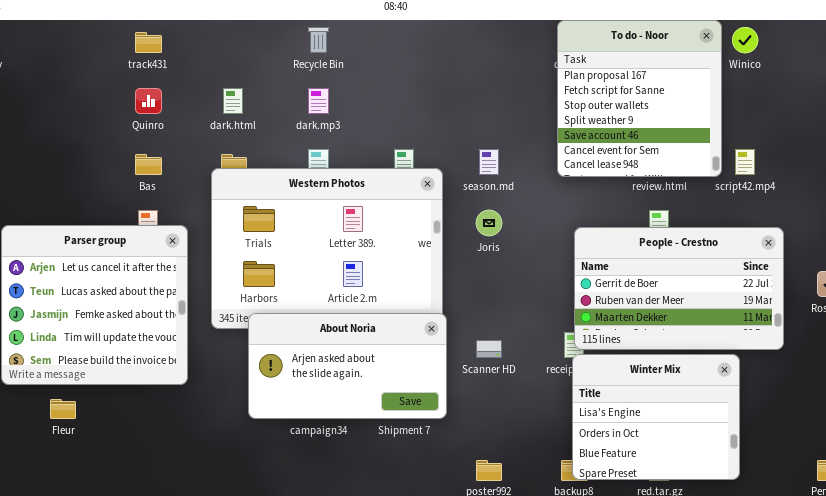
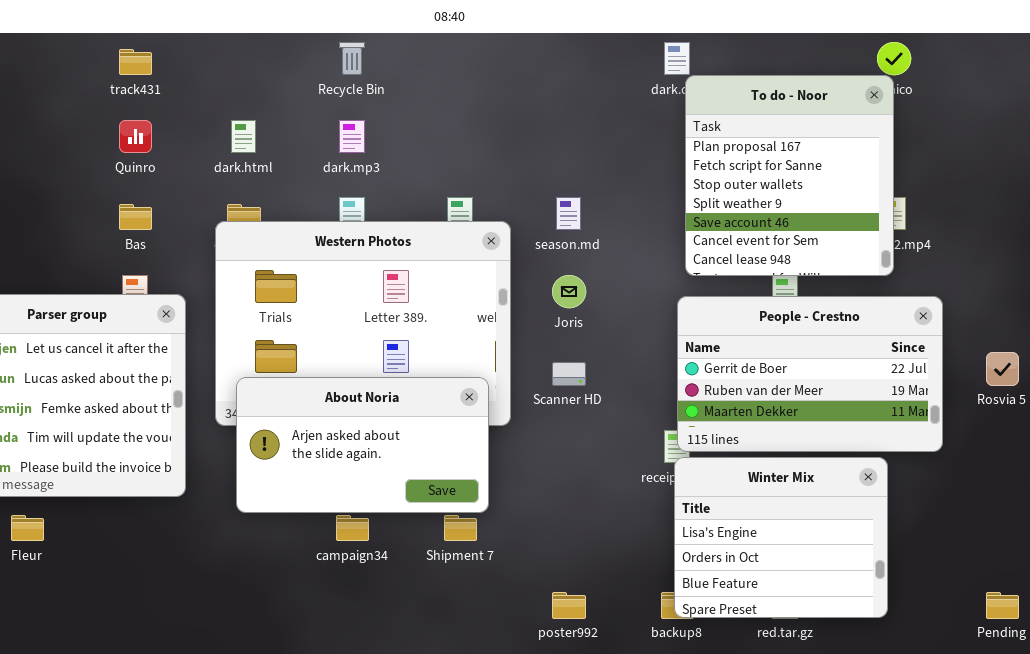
To do - Noor: [557,20,722,177] -> [685,75,894,276], moved
About Noria: [248,313,447,419] -> [236,377,489,513], moved
Scanner HD: [476,340,502,358] -> [552,362,586,386], moved

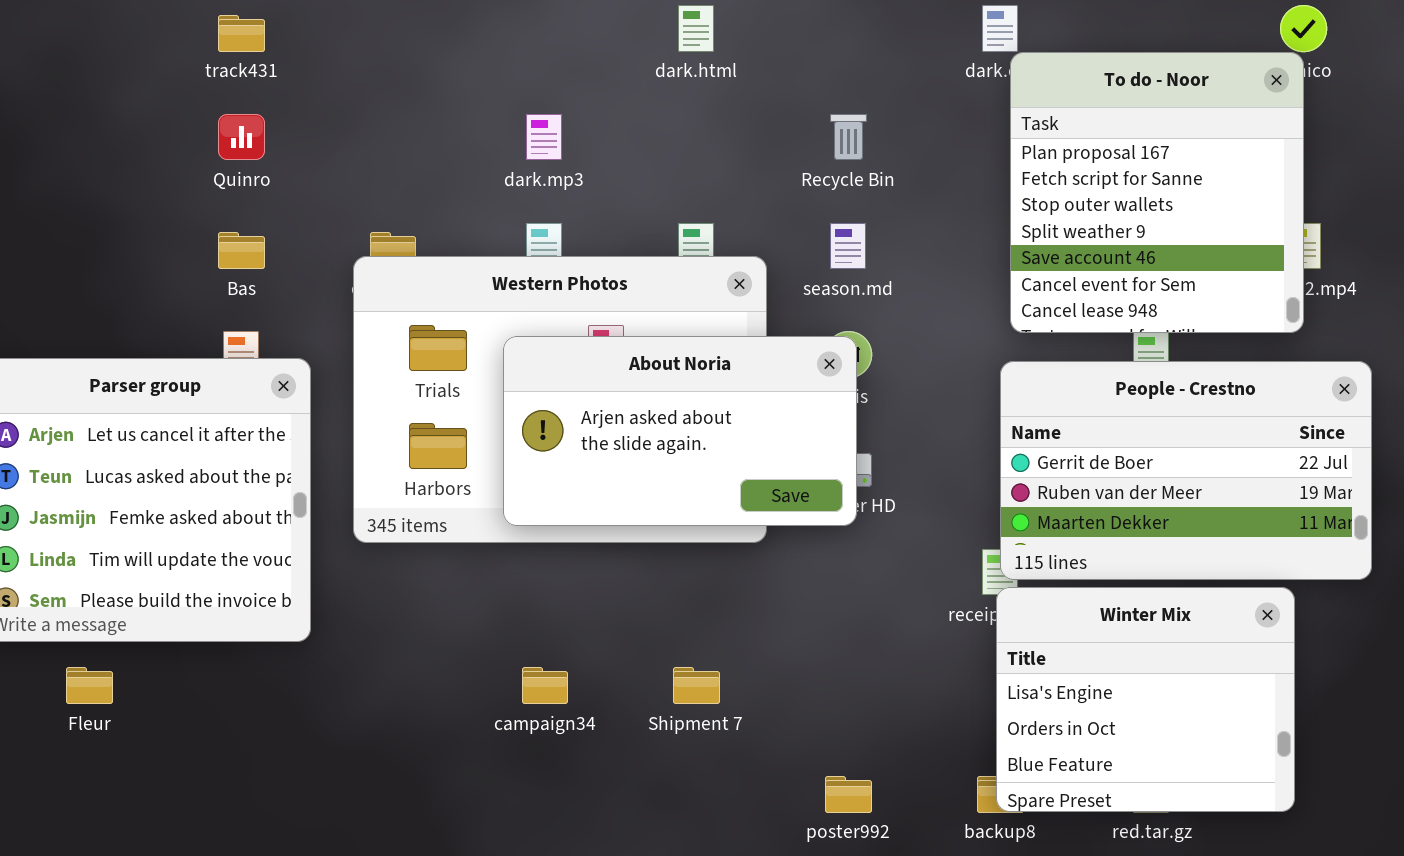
Recycle Bin: [339,42,365,75] -> [830,114,867,160], moved
dark.html: [231,120,256,153] -> [678,5,714,52], moved
About Noria: [236,377,489,513] -> [503,336,857,526], moved

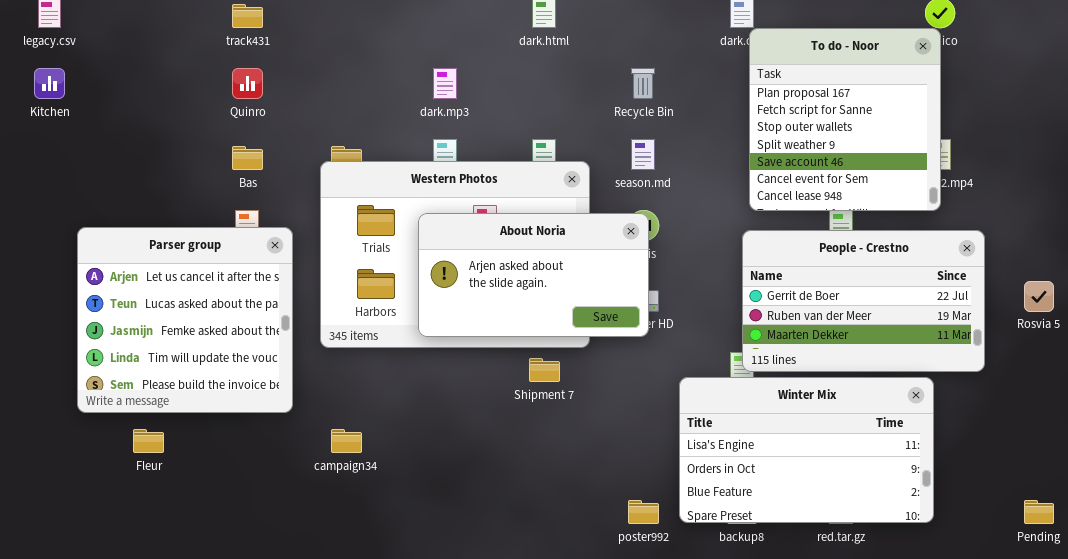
Winter Mix: [996,587,1295,812] -> [679,377,934,523], resized
campaign34: [522,667,568,704] -> [331,429,362,453], moved
Shipment 7: [673,667,720,704] -> [529,358,560,382], moved

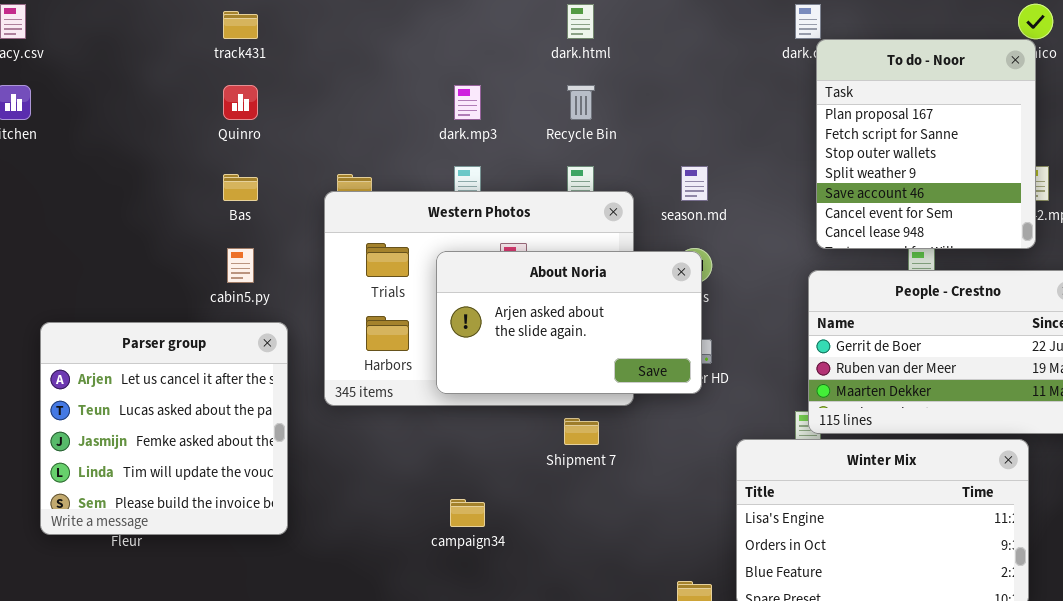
Recycle Bin: [631,68,655,99] -> [567,85,595,120], moved
Parser group: [77,227,293,413] -> [40,322,288,535], moved
campaign34: [331,429,362,453] -> [450,499,485,527], moved

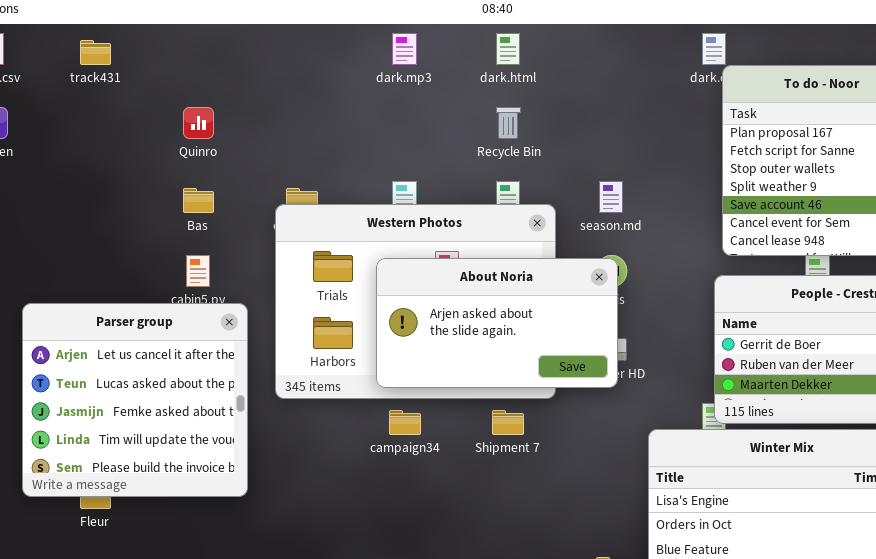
track431: [223,11,258,39] -> [80,40,111,65], moved
dark.mp3: [454,85,481,120] -> [392,33,417,65], moved
Parser group: [40,322,288,535] -> [22,303,248,497], moved
campaign34: [450,499,485,527] -> [389,410,421,435], moved

